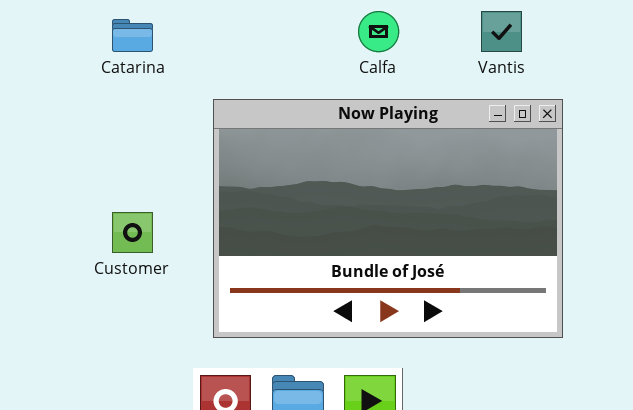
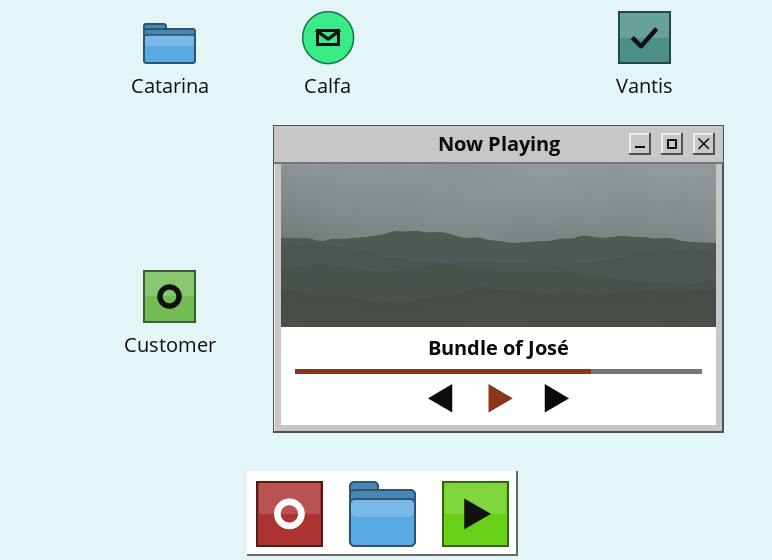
Calfa: [358,11,399,52] -> [302,11,354,64], moved

